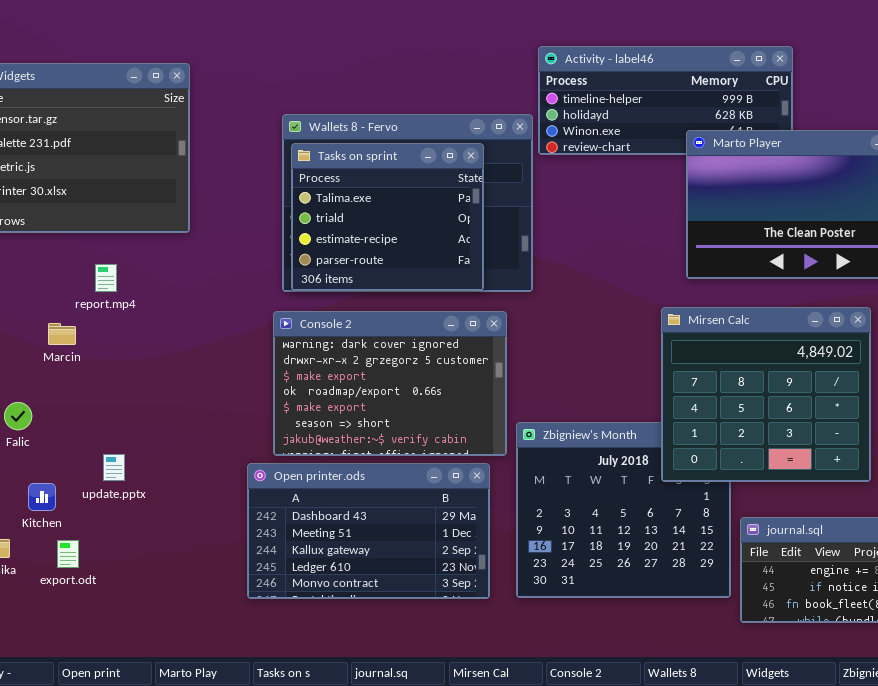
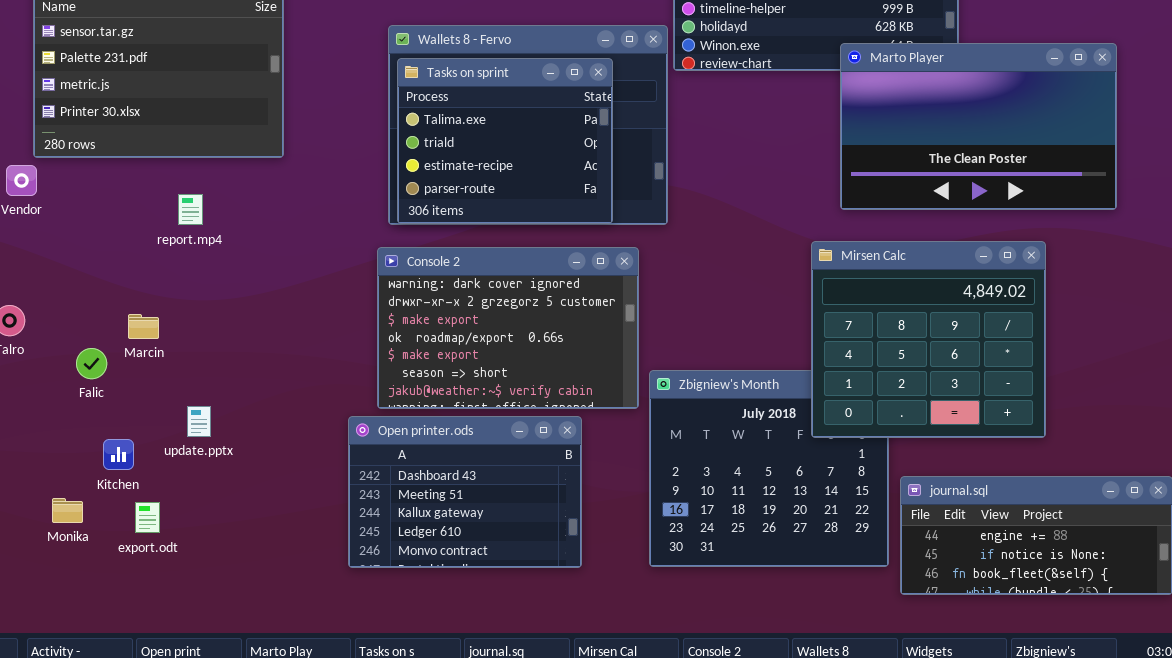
Marcin: [48,323,76,345] -> [128,314,159,339], moved
Open printer.ods: [247,463,490,599] -> [348,416,582,568], resized

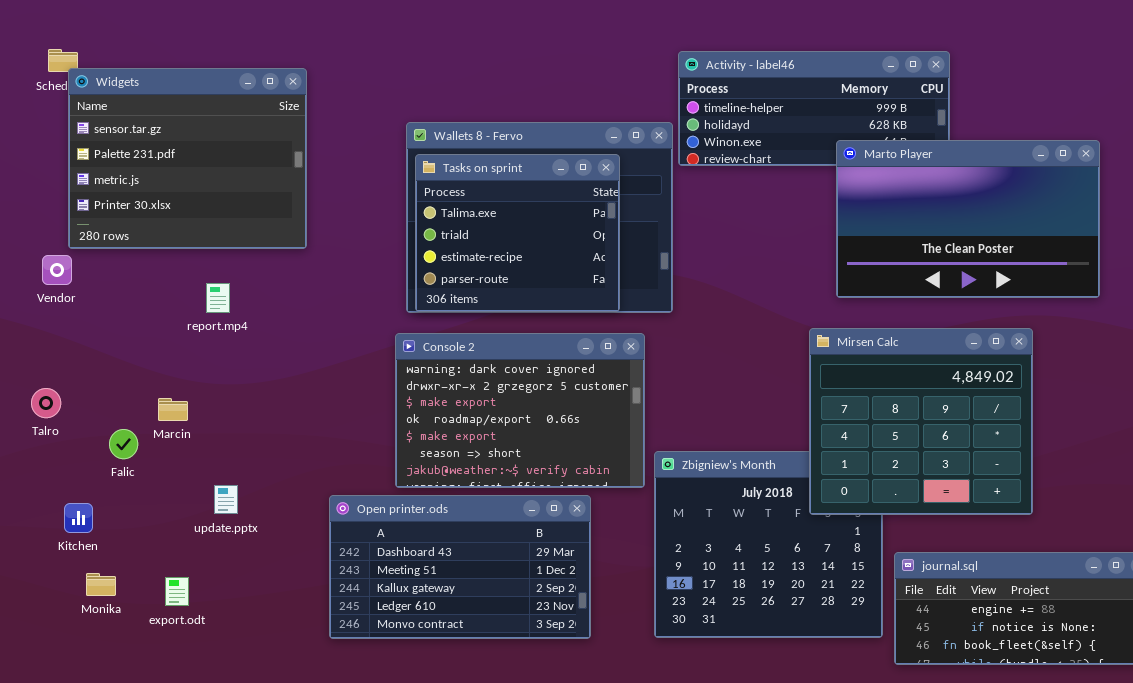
Open printer.ods: [348,416,582,568] -> [329,495,591,639], resized
Kitchen: [103,439,134,470] -> [64,503,93,533], moved

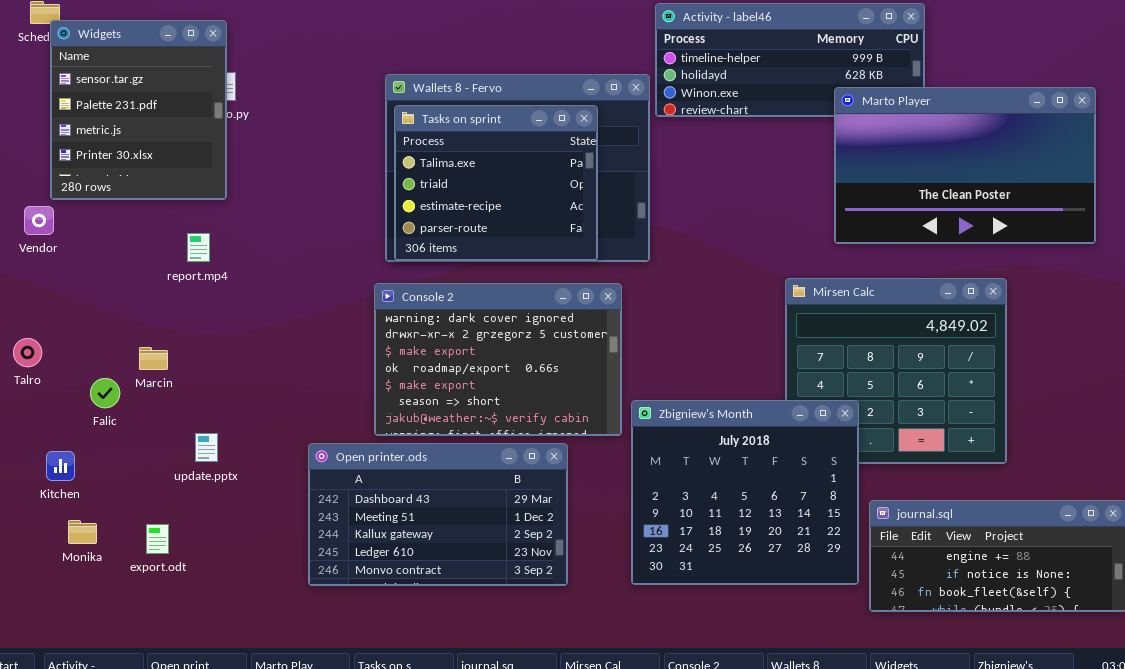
Widgets: [68,68,307,249] -> [50,20,227,200], resized
Marto Player: [836,140,1100,298] -> [834,87,1096,244], moved
Zbigniew's Month: [654,451,883,638] -> [631,400,859,585], raised

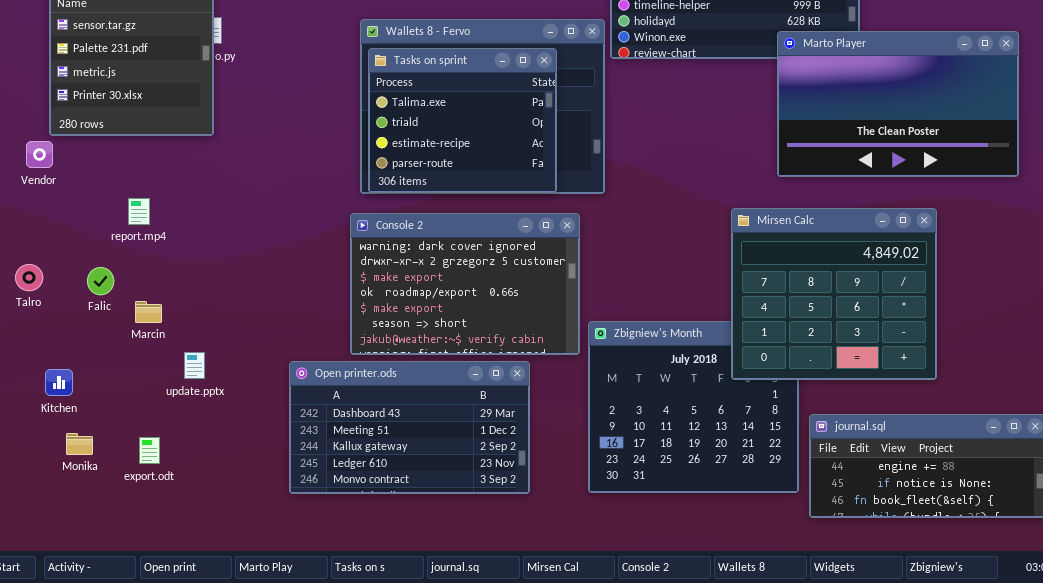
report.mp4: [187,233,210,262] -> [128,198,150,225], moved
Mirsen Calc: [785,278,1007,464] -> [731,208,937,380], raised
Marcin: [139,347,168,370] -> [135,301,162,323], moved
Falic: [90,378,120,408] -> [87,267,114,295], moved

